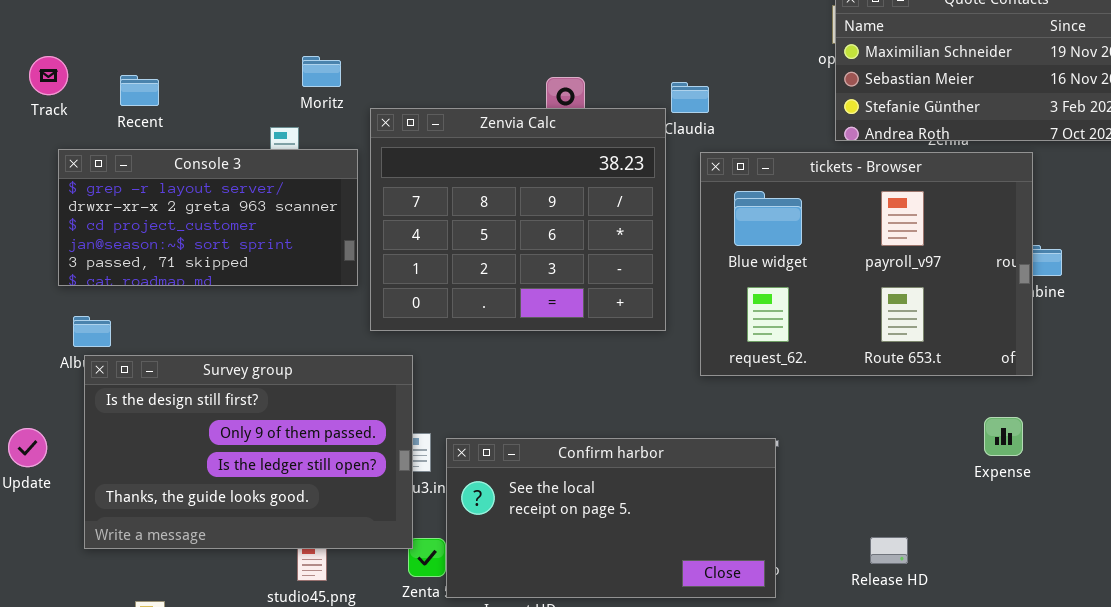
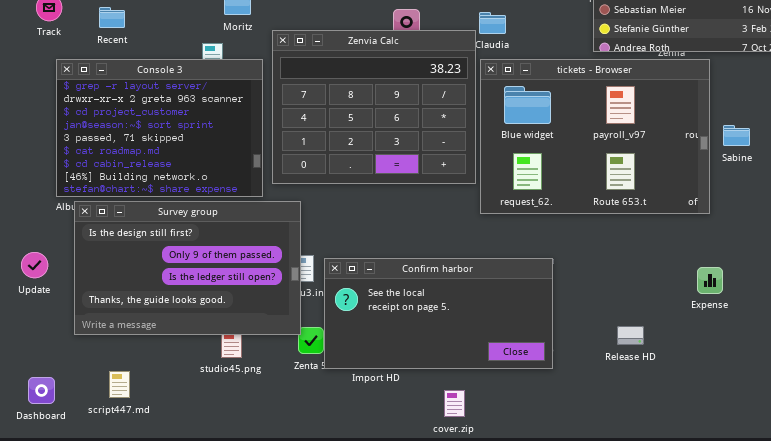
Console 3: [58,149,358,286] -> [56,59,263,197], resized
tickets - Browser: [700,152,1033,376] -> [480,59,710,214], moved
Expense: [984,417,1023,456] -> [697,267,723,294], moved

